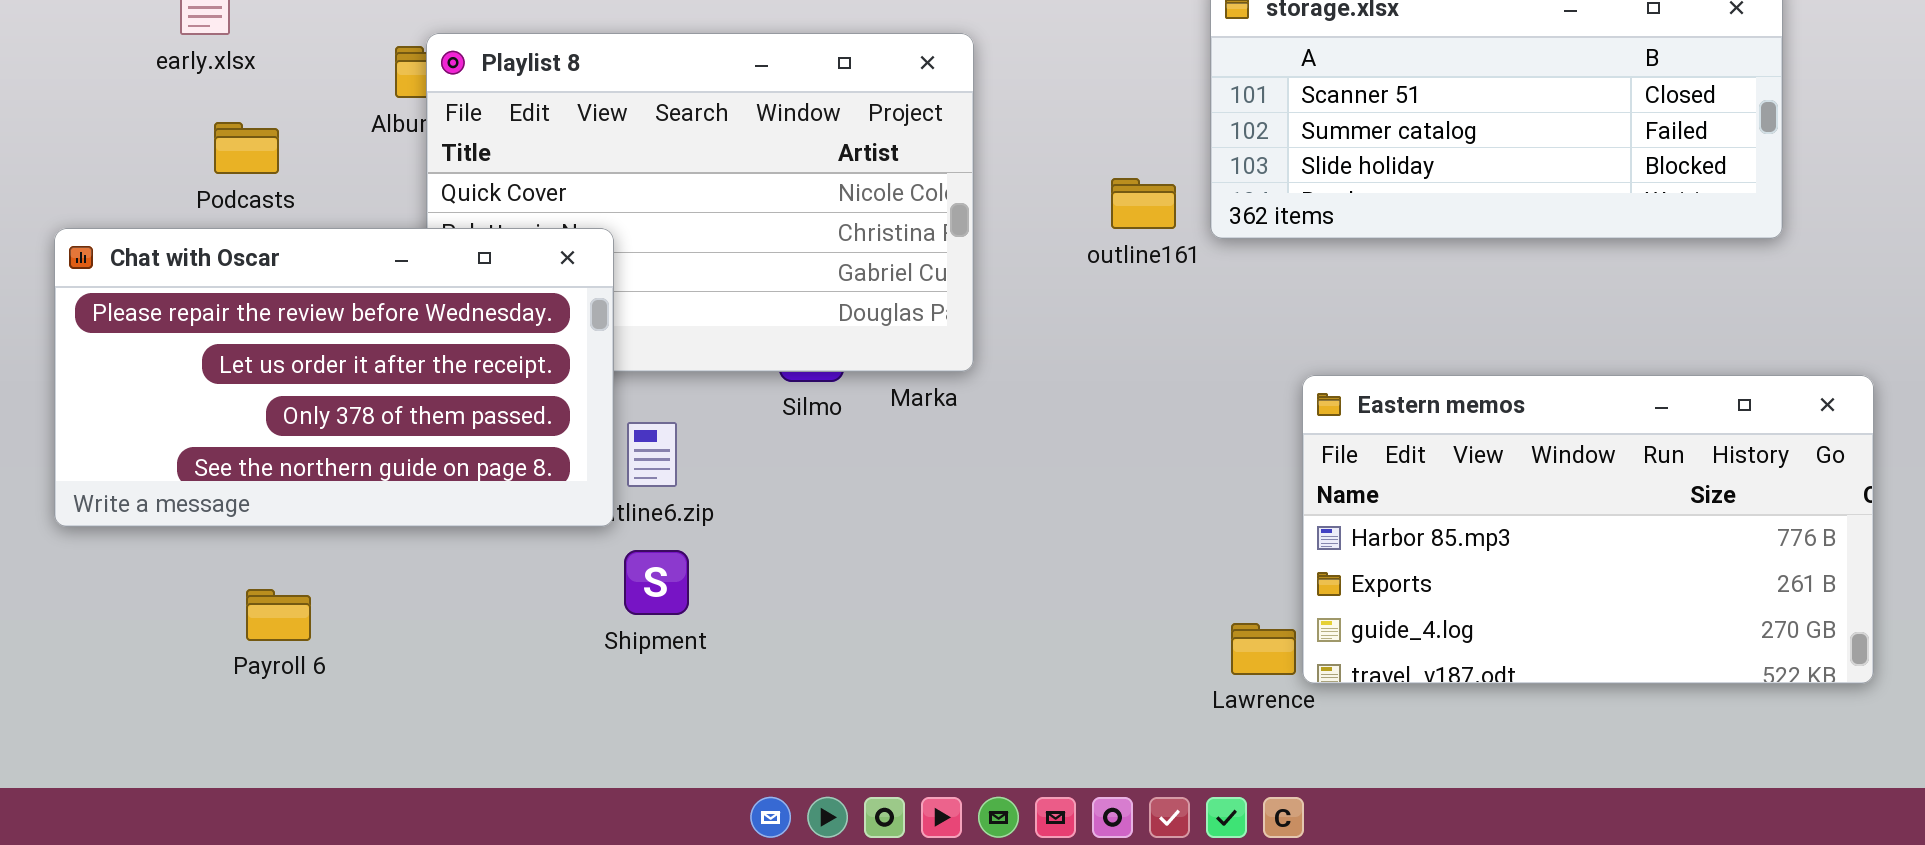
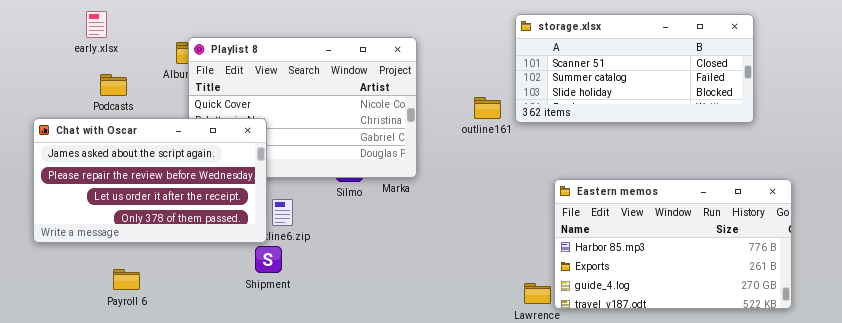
Chat with Oscar: [54,228,614,527] -> [33,118,267,243], scrolled up 1 row
Shipment: [624,550,689,615] -> [255,246,282,273], moved

